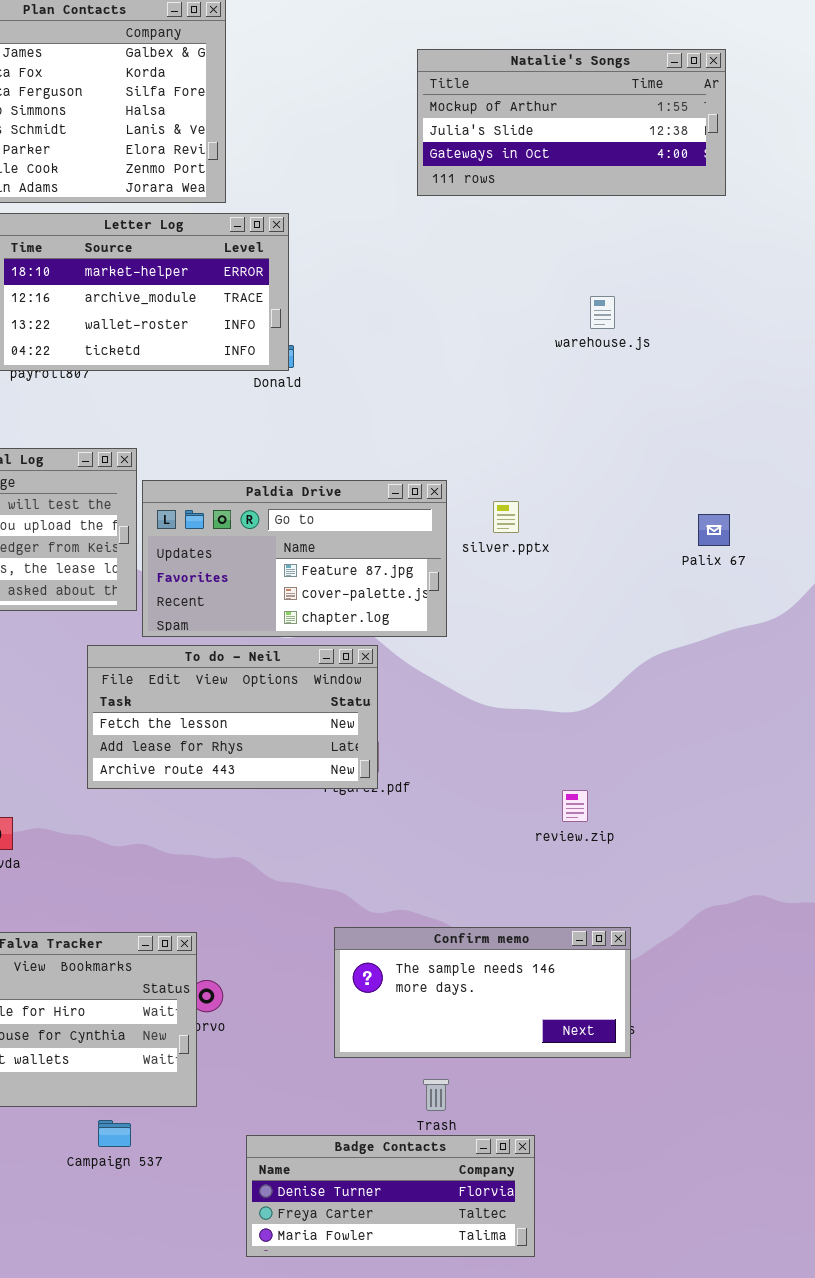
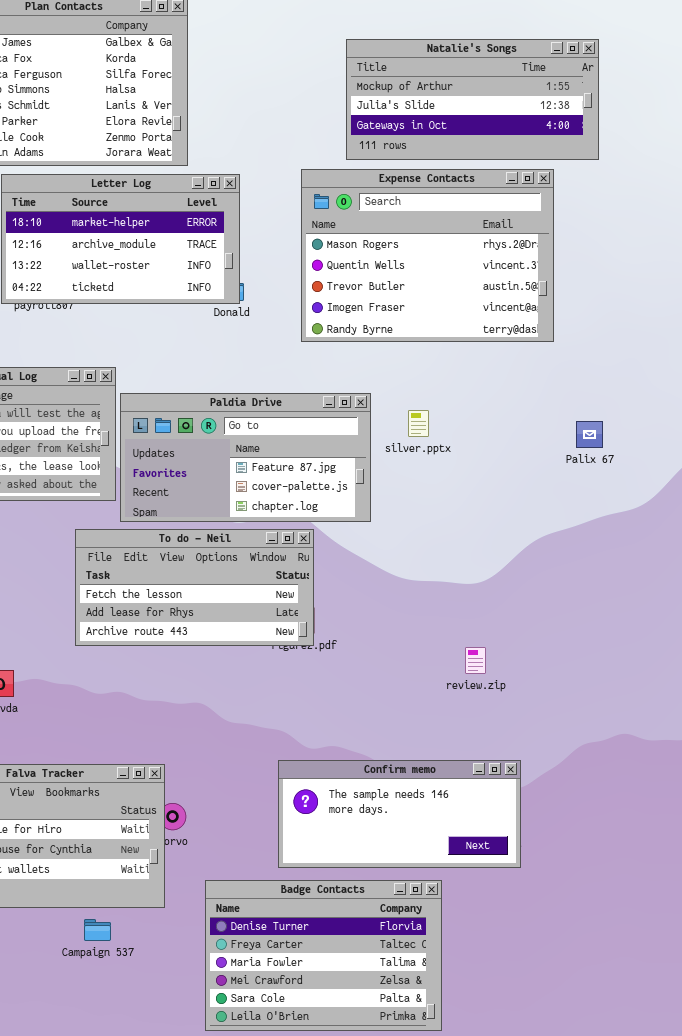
Expense Contacts: none -> [301,169,554,342], opened
Badge Contacts: [246,1135,535,1257] -> [205,880,442,1031], resized

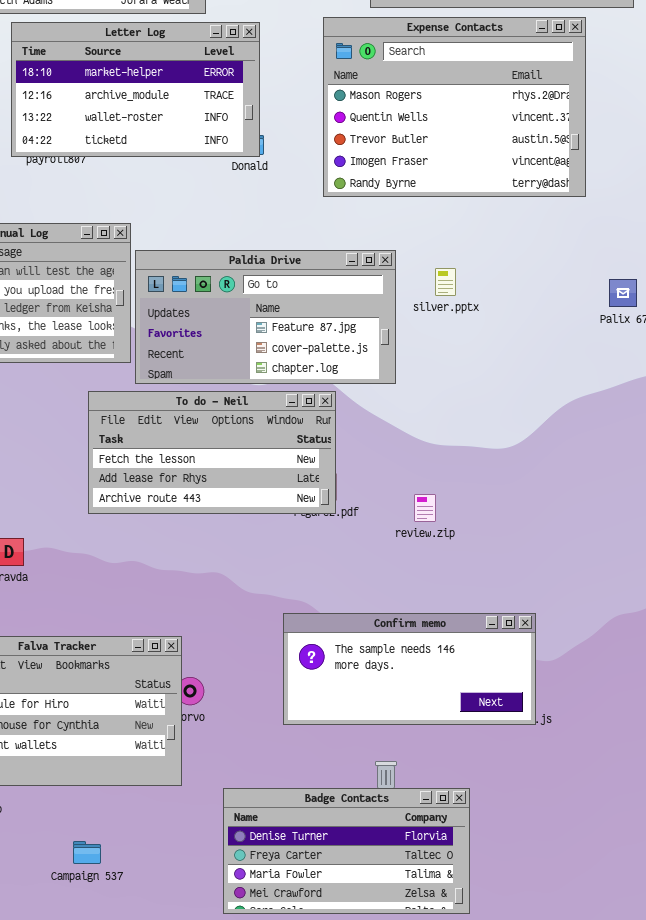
review.zip: [465,647,486,674] -> [414,494,436,522], moved
Confirm memo: [278,760,521,868] -> [283,613,536,725], moved
Badge Contacts: [205,880,442,1031] -> [223,788,470,914], resized
Campaign 537: [84,919,111,941] -> [73,841,101,864], moved

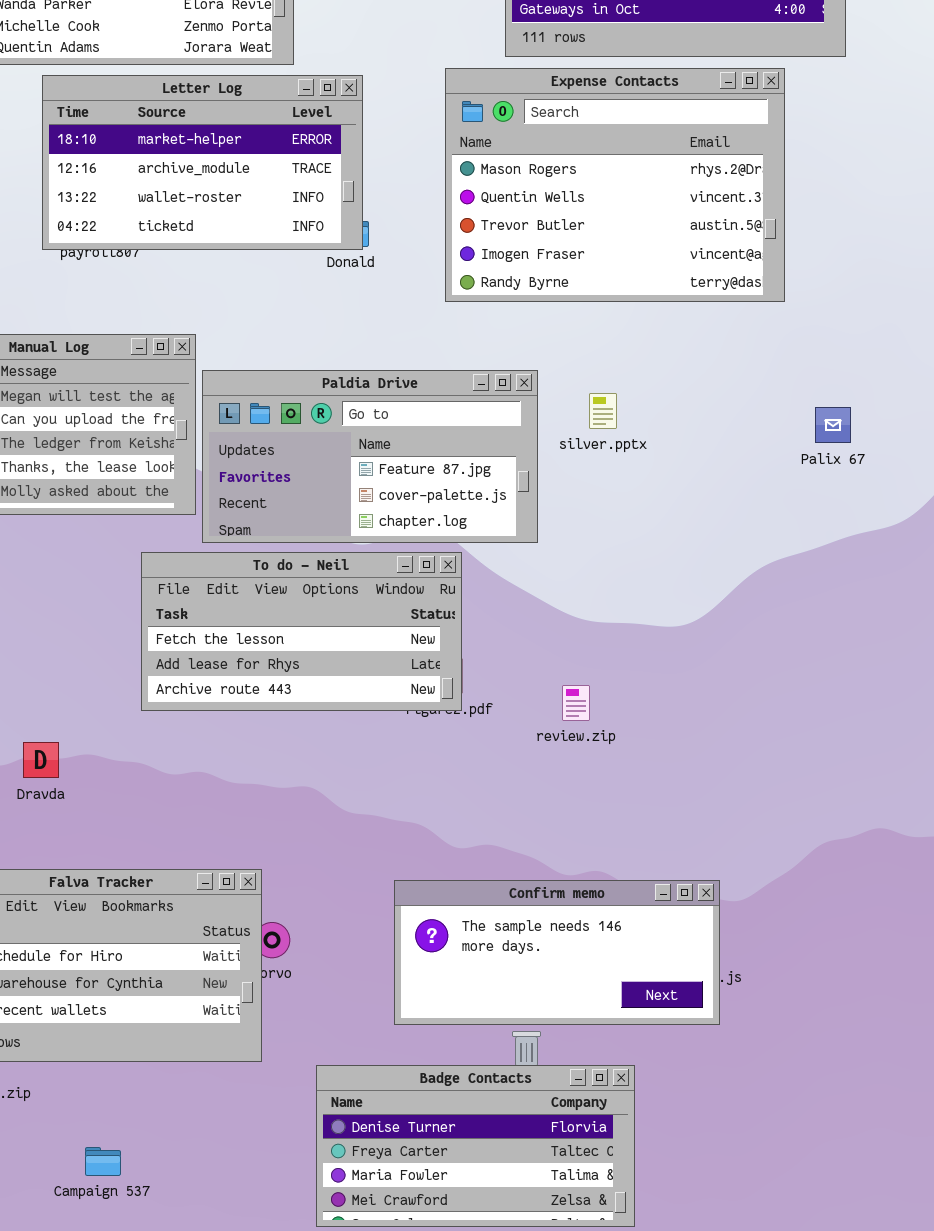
Confirm memo: [283,613,536,725] -> [394,880,720,1025], moved
Campaign 537: [73,841,101,864] -> [85,1147,121,1176], moved

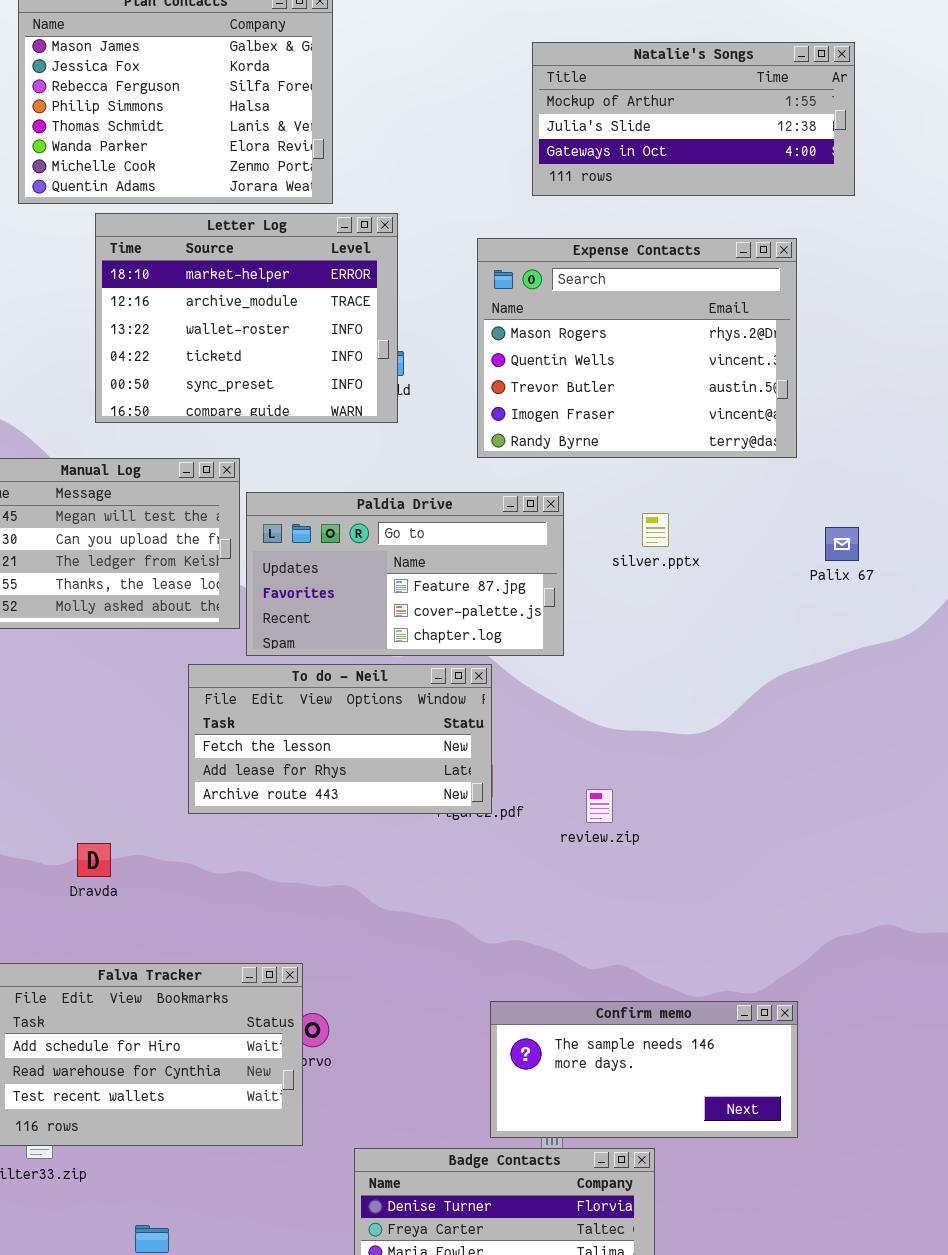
Expense Contacts: [445,68,785,302] -> [477,238,797,458], moved
Letter Log: [42,75,363,250] -> [95,213,398,423], resized
silver.pptx: [589,393,617,429] -> [642,513,669,547], moved
Confirm memo: [394,880,720,1025] -> [490,1001,798,1138], moved

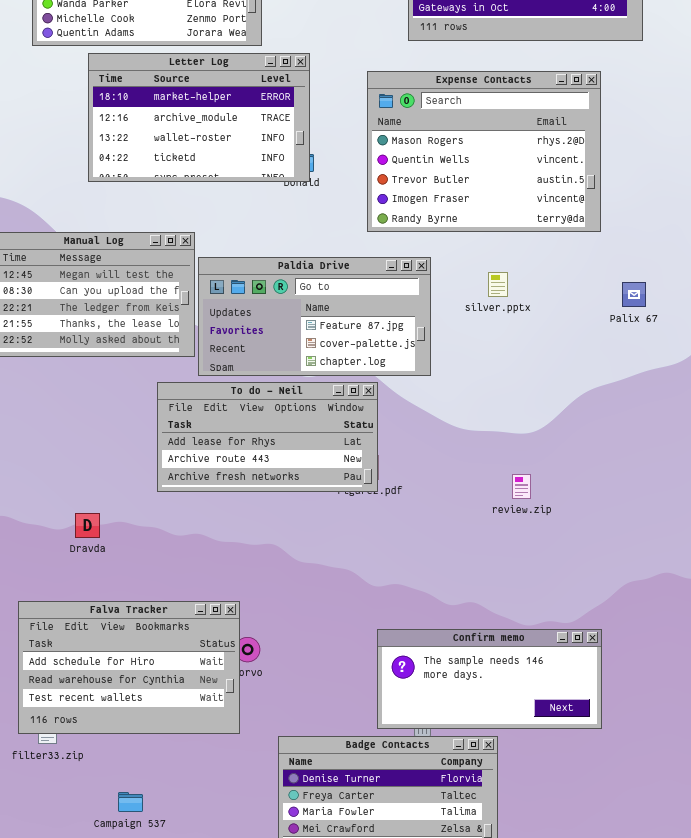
Letter Log: [95,213,398,423] -> [88,53,310,182], resized
To do - Neil: [188,664,492,814] -> [157,382,378,492], scrolled down 1 row
review.zip: [586,789,613,823] -> [512,474,531,499], moved

